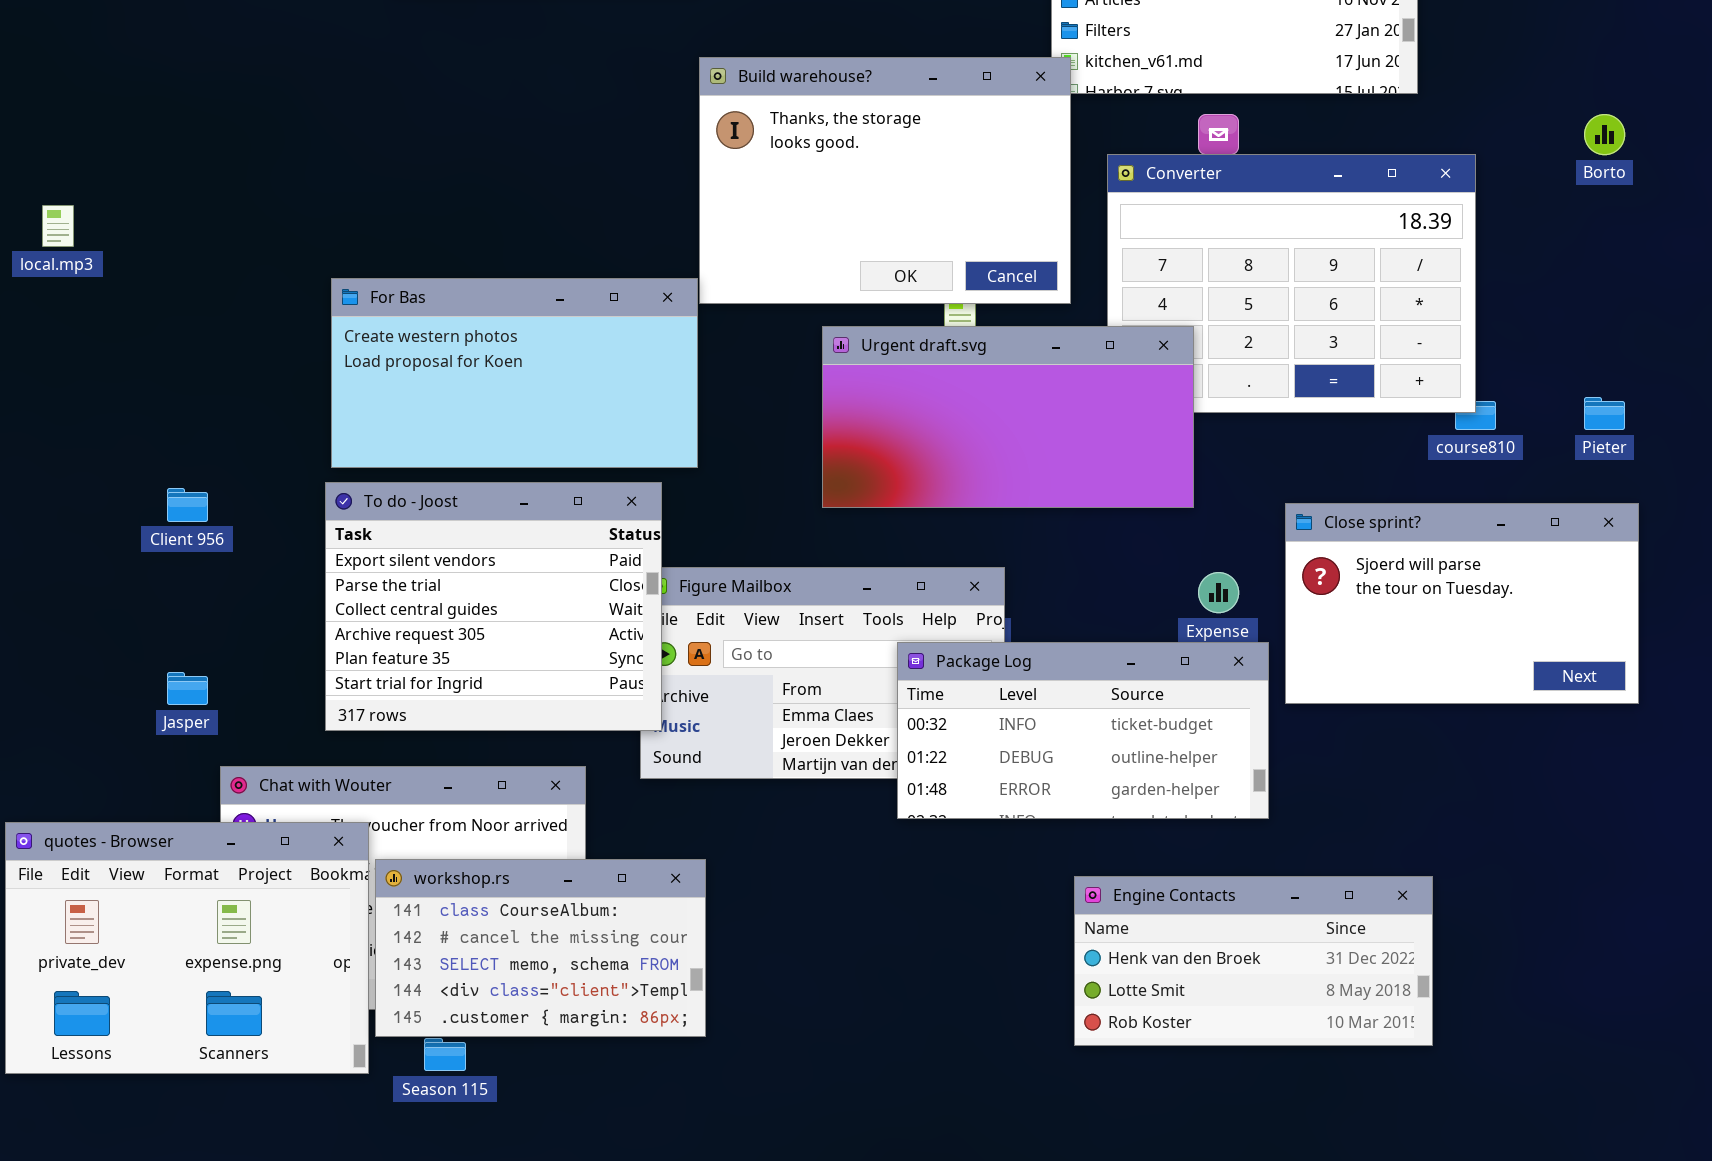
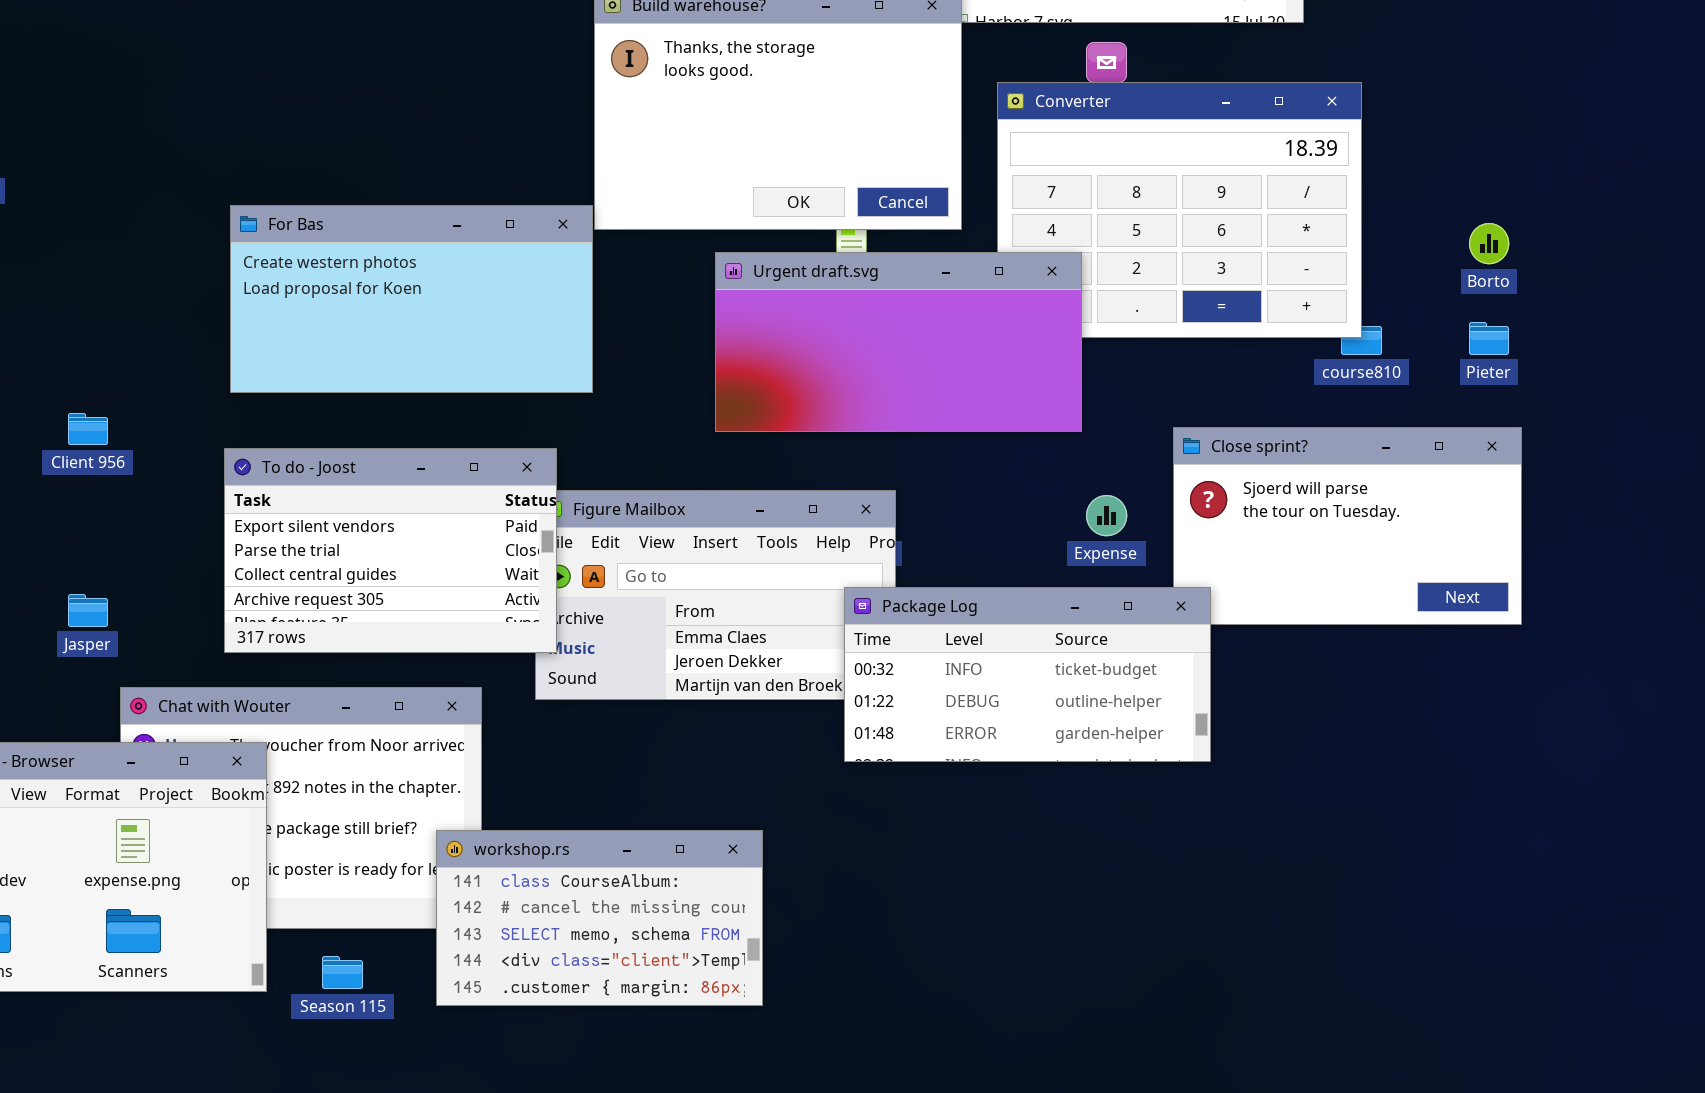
Borto: [1584,114,1625,155] -> [1469,223,1509,264], moved
To do - Joost: [325,482,662,731] -> [224,448,557,653], resized
Package Log: [897,642,1269,819] -> [844,587,1211,762], moved
workshop.rs: [375,859,706,1037] -> [436,830,763,1006], moved
Engine Contacts: [1074,876,1433,1046] -> none, closed

